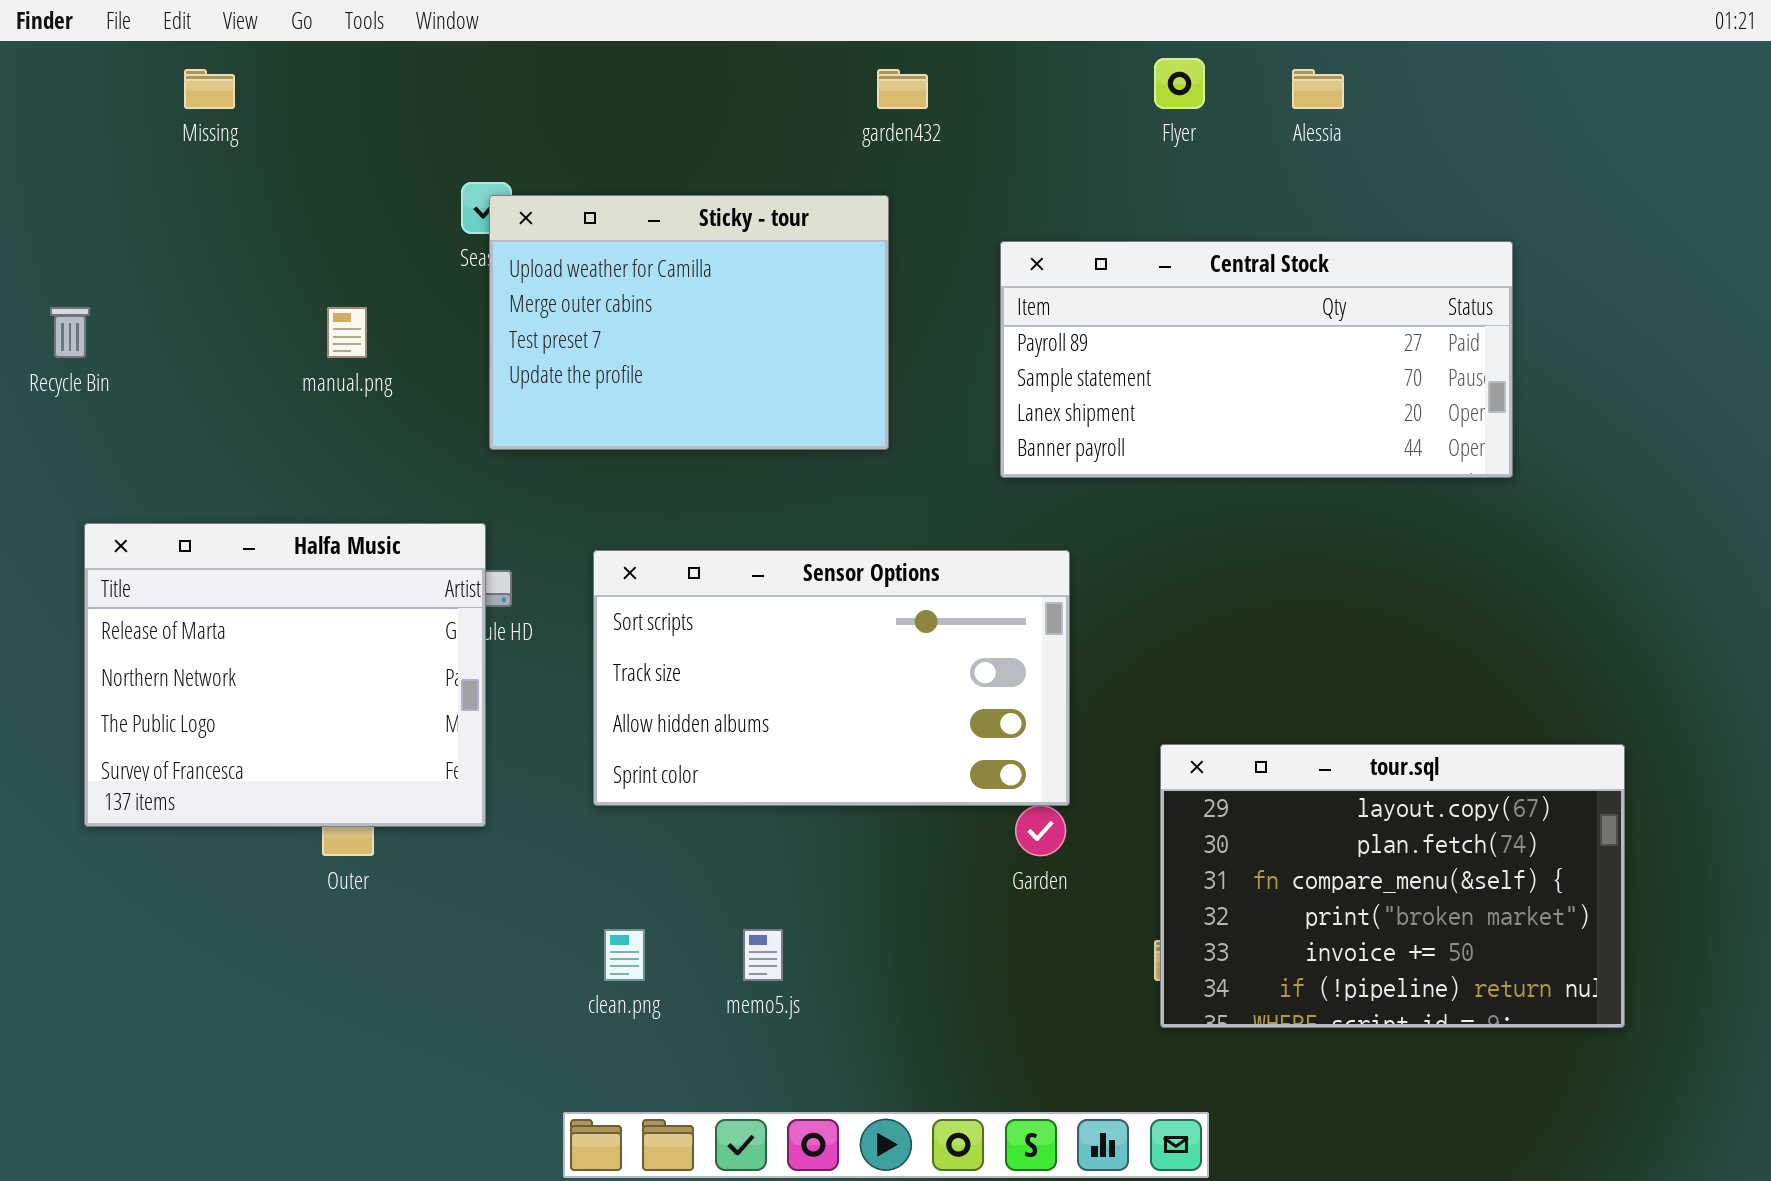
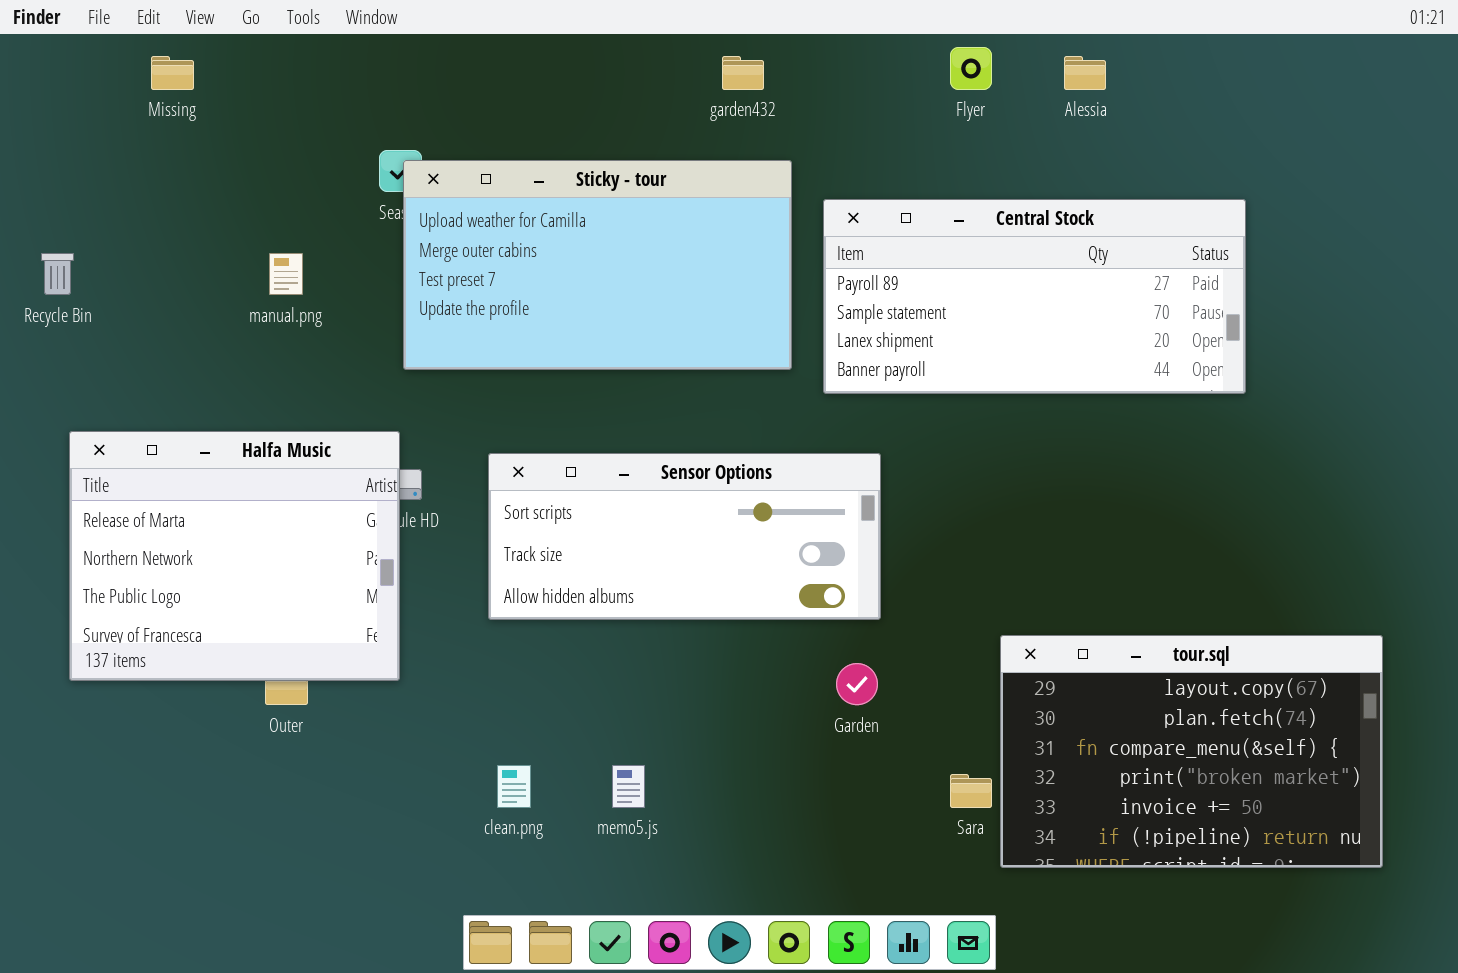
Sticky - tour: [489,195,889,450] -> [403,160,792,370], resized
Sensor Options: [593,550,1070,806] -> [488,453,881,620], resized
tour.sql: [1160,744,1625,1028] -> [1000,635,1383,868], moved

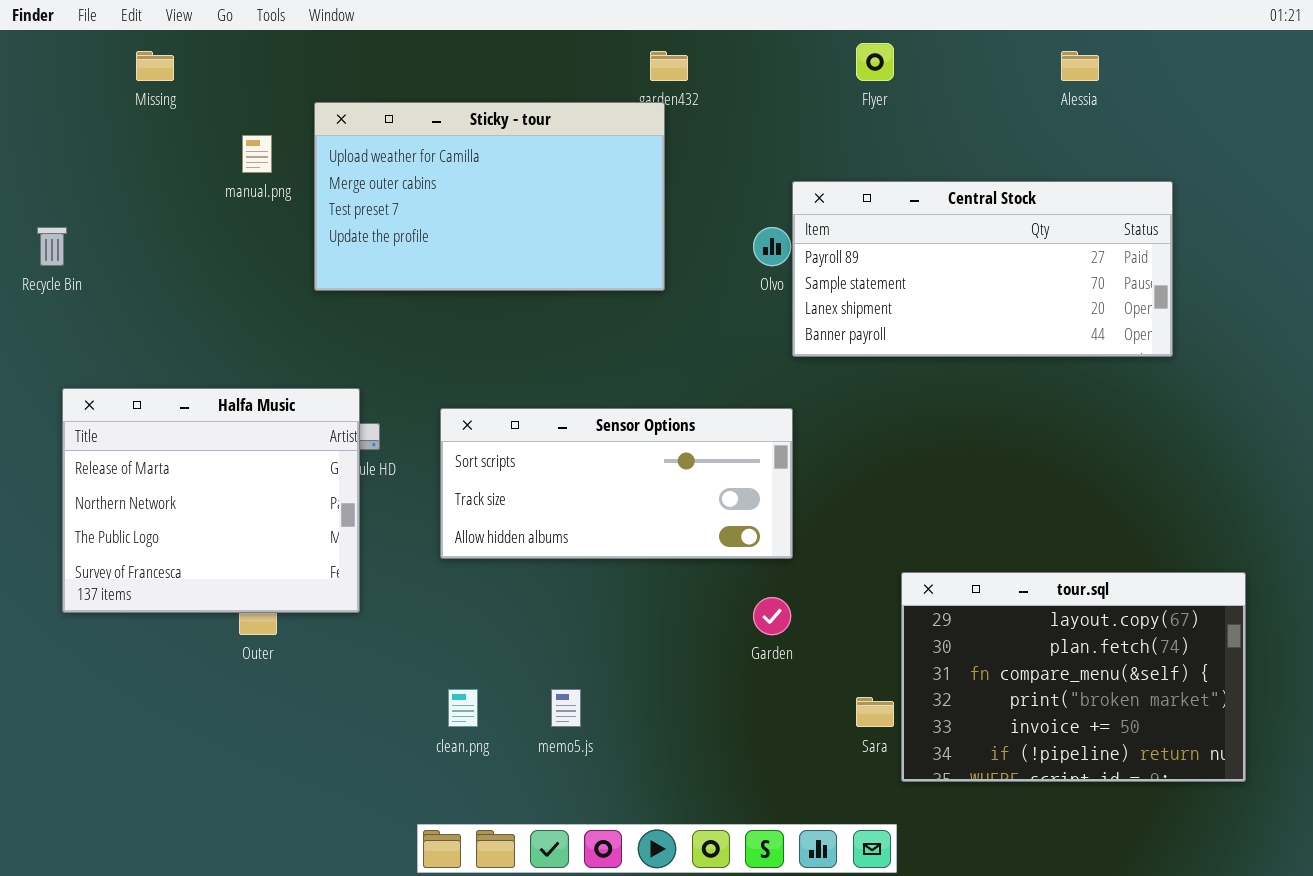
Alessia: [1064,56,1106,90] -> [1061,51,1099,81], moved
Sticky - tour: [403,160,792,370] -> [314,102,665,291], moved
Central Stock: [823,199,1246,394] -> [792,181,1173,357], moved
manual.png: [269,253,303,295] -> [242,135,272,173], moved

